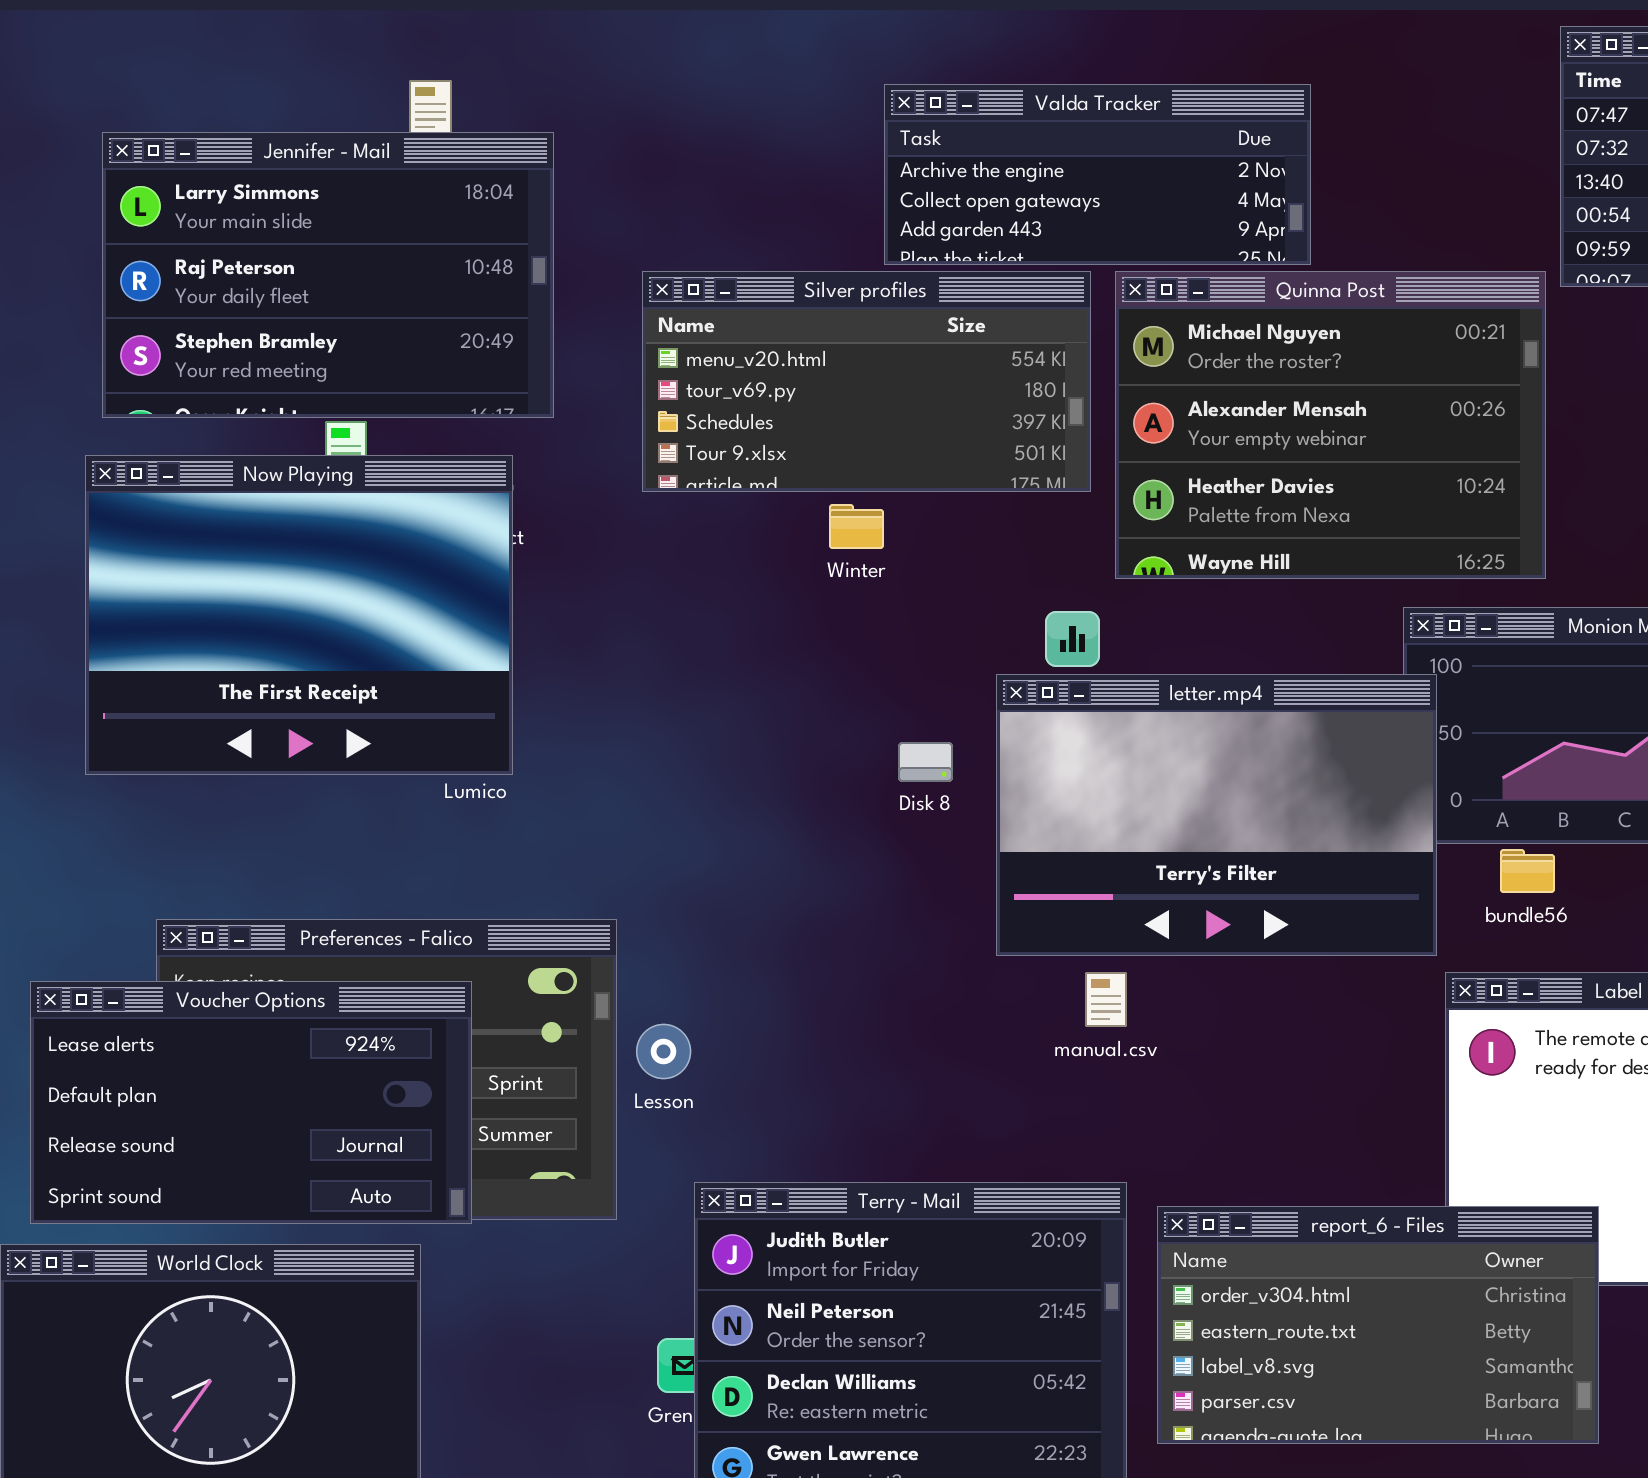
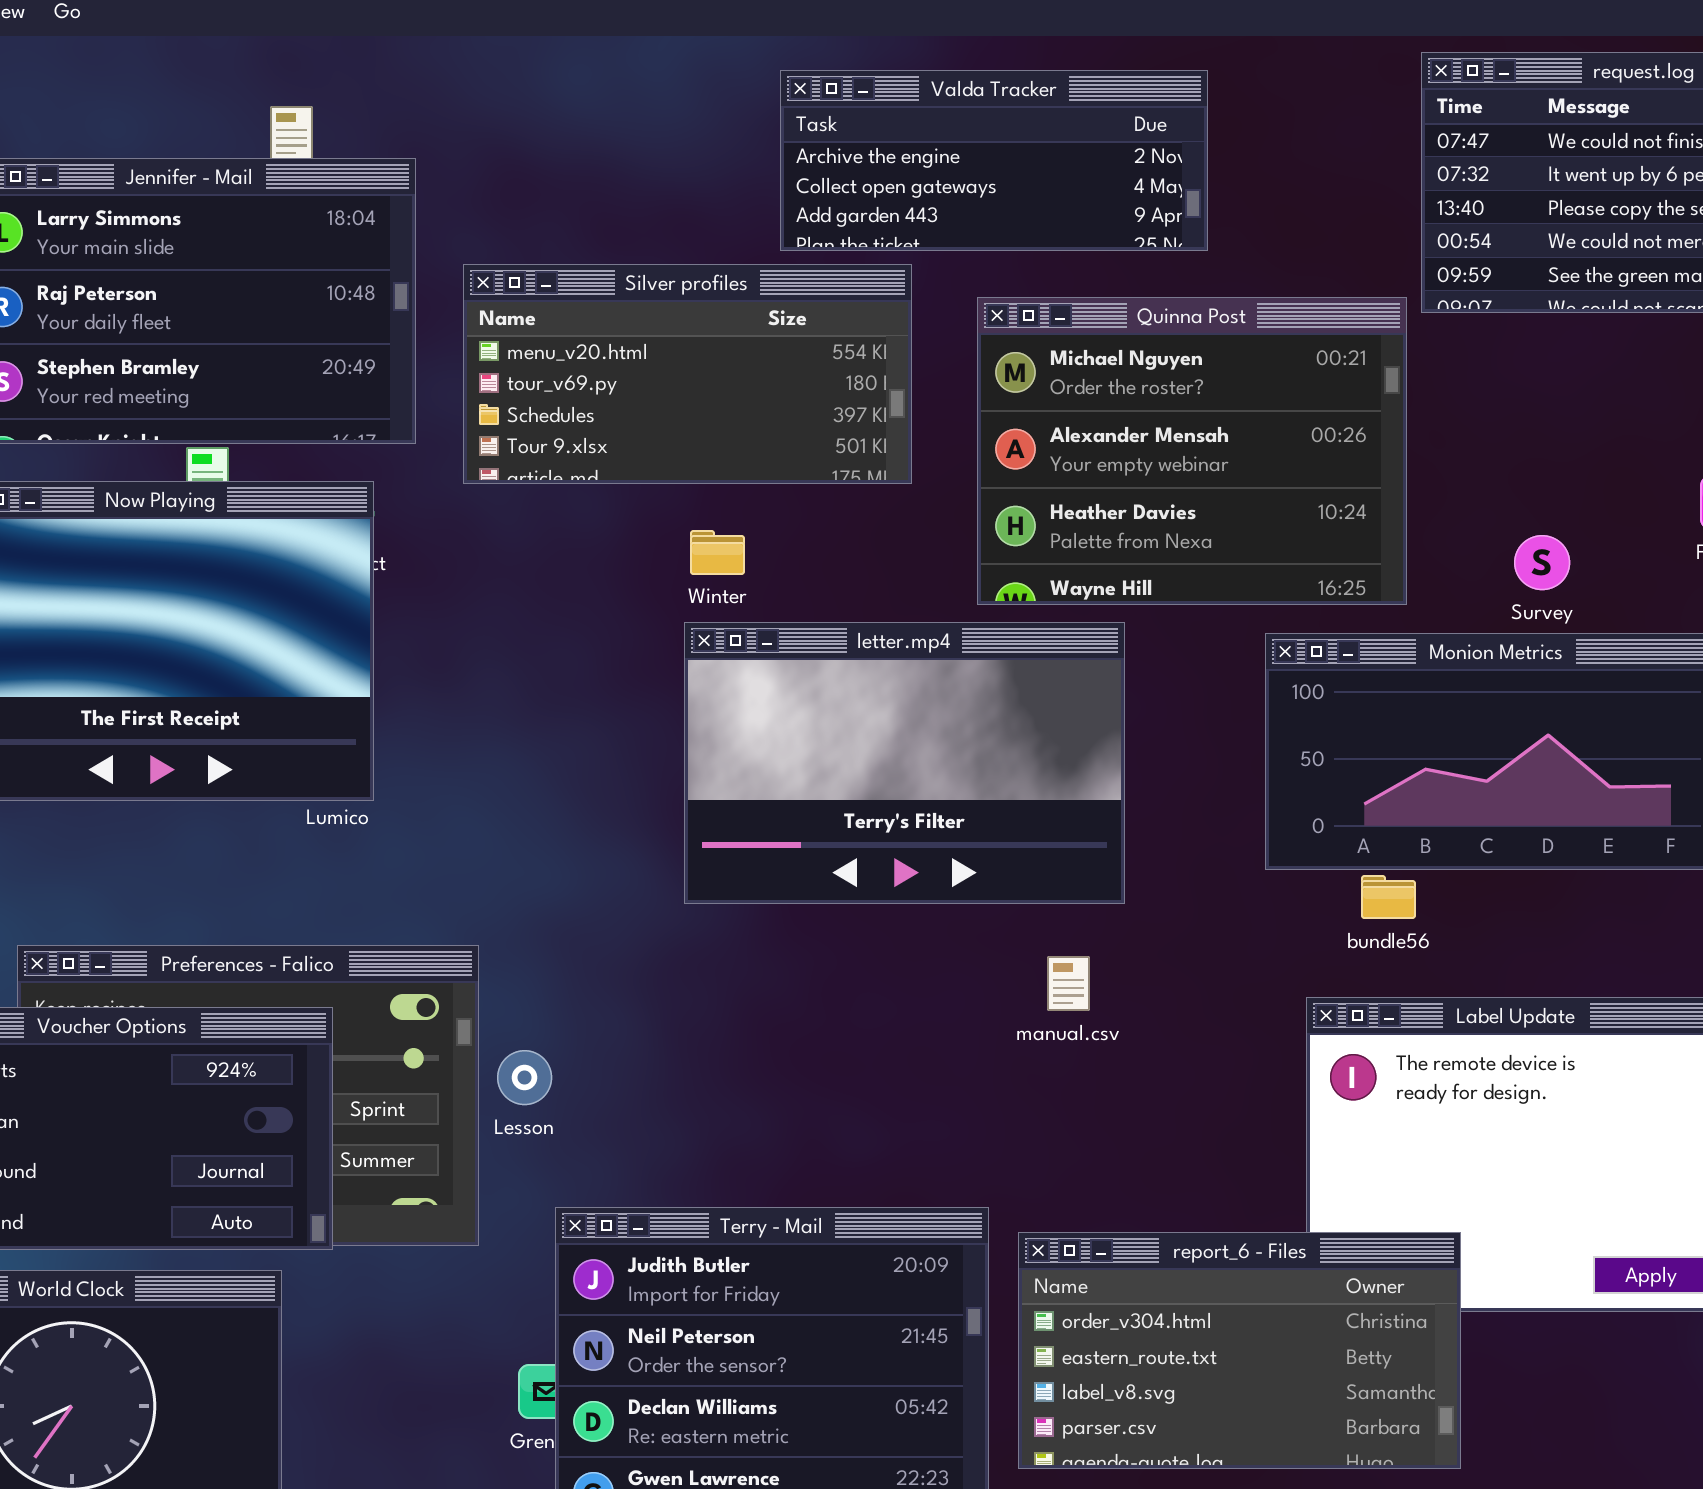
Valda Tracker: [884,84,1311,265] -> [780,70,1208,251], moved
Silver profiles: [642,271,1091,492] -> [463,264,912,484], moved
letter.mp4: [996,674,1437,956] -> [684,622,1125,904], moved
manual.csv: [1085,972,1127,1027] -> [1047,956,1090,1011], moved

